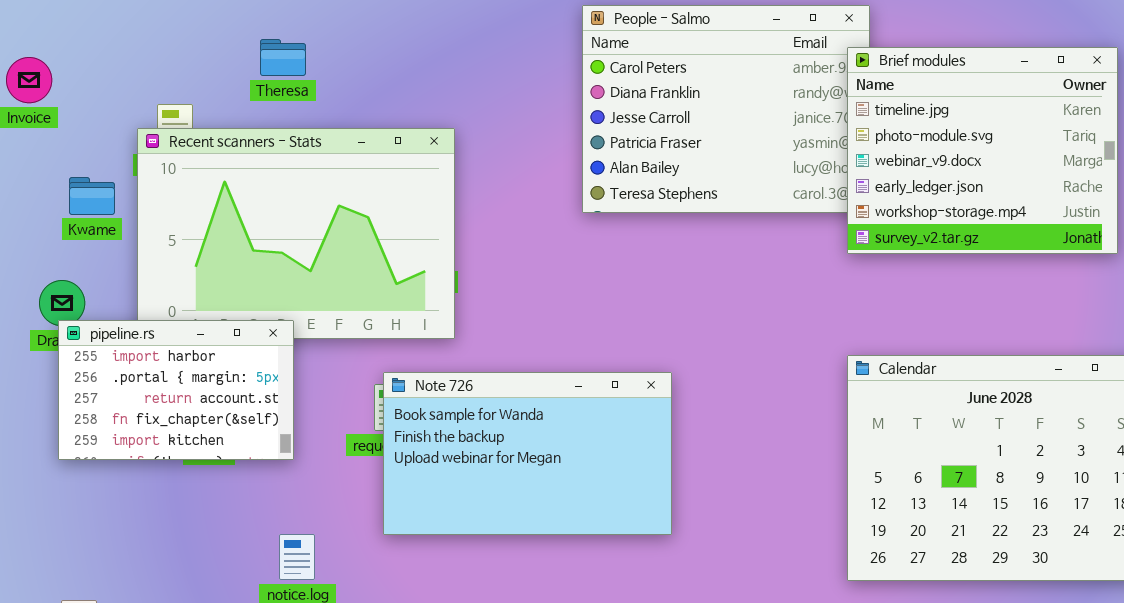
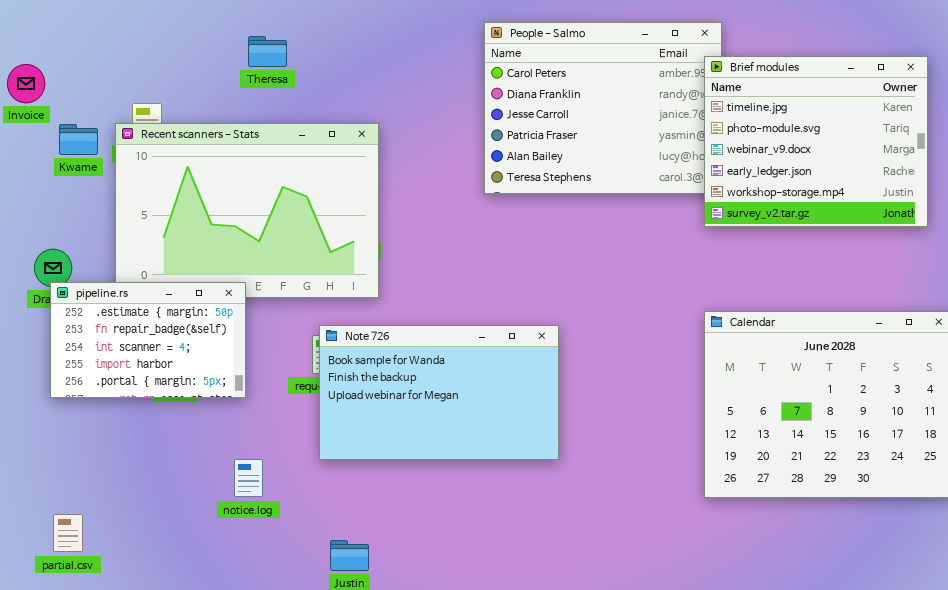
Theresa: [260,39,306,76] -> [248,36,287,67], moved
Kwame: [69,177,115,215] -> [59,124,98,155], moved
pipeline.rs: [58,320,294,460] -> [50,282,246,398], scrolled up 3 rows

